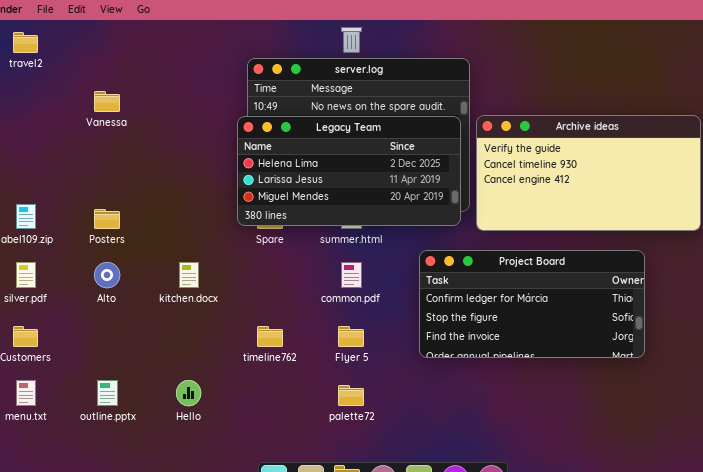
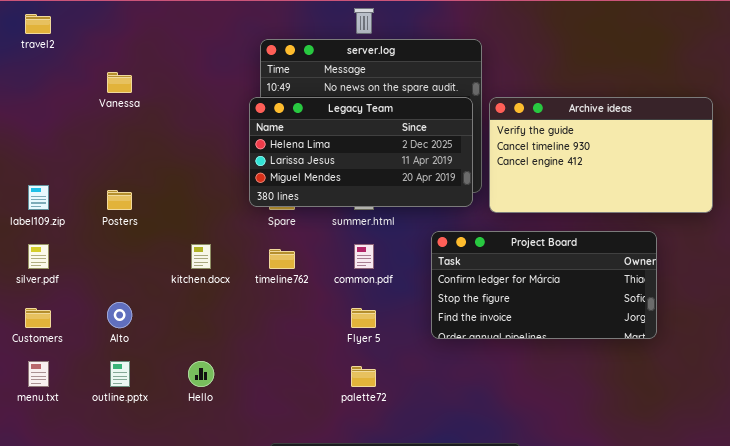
Alto: [94,262,120,288] -> [107,302,132,328], moved
timeline762: [257,326,283,347] -> [269,249,295,269], moved

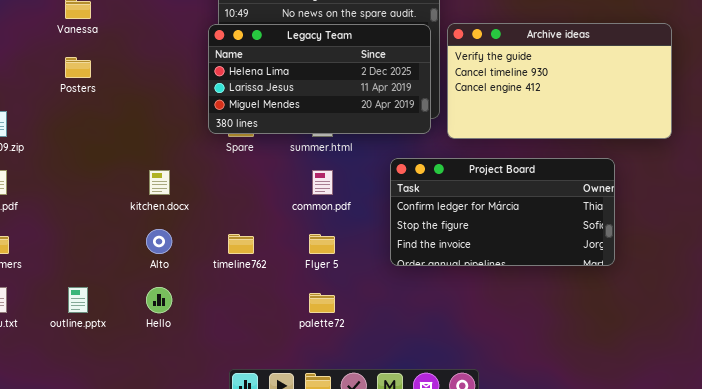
Posters: [107,190,132,210] -> [65,57,91,78], moved
timeline762: [269,249,295,269] -> [228,234,254,254], moved
Alto: [107,302,132,328] -> [146,229,172,254], moved

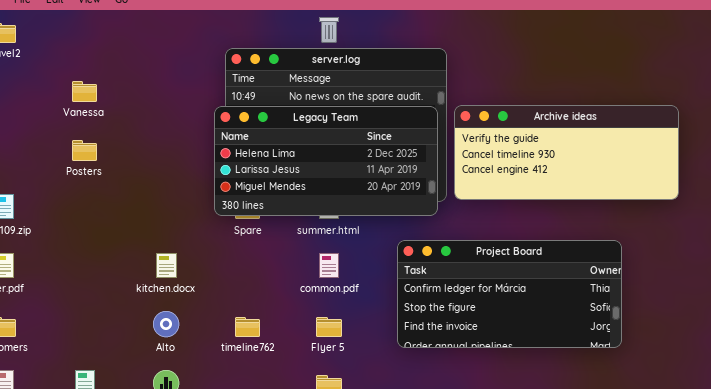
Archive ideas: [447,23,672,139] -> [454,105,679,200], resized

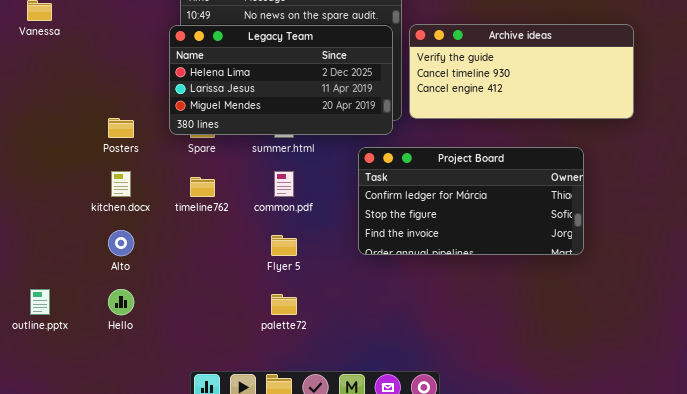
Posters: [72,140,97,161] -> [108,118,134,138], moved
Project Board: [397,240,622,348] -> [358,147,584,255], moved
timeline762: [235,317,260,337] -> [190,177,215,197], moved

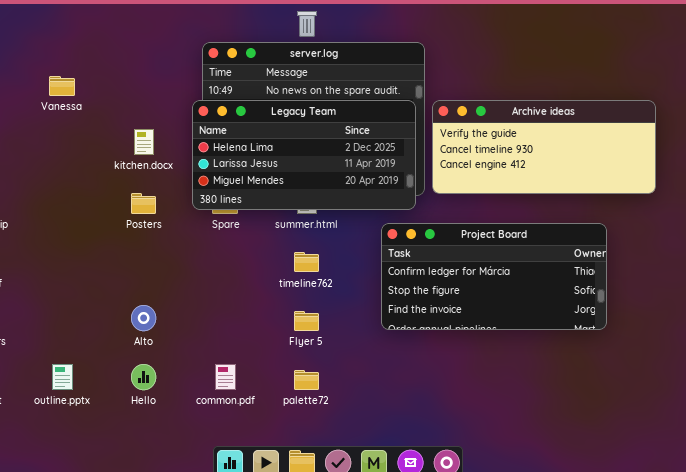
kitchen.docx: [111,171,131,197] -> [134,129,154,155], moved
common.pdf: [274,171,294,197] -> [215,364,236,390], moved
timeline762: [190,177,215,197] -> [294,252,319,272], moved

